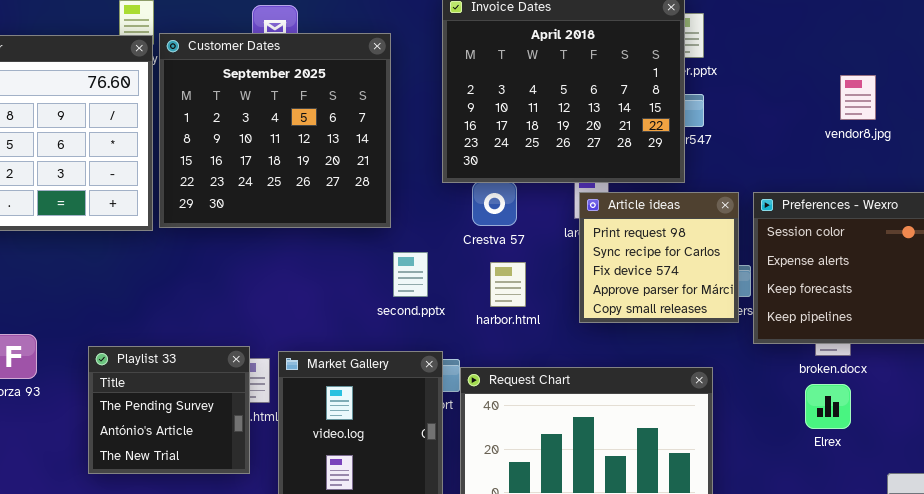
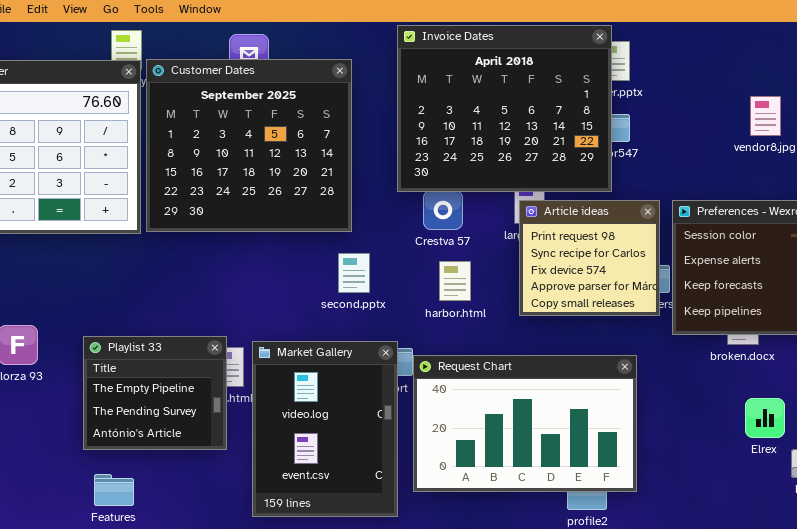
second.pptx: [393,252,428,297] -> [338,253,370,293], moved
Playlist 33: [88,346,250,474] -> [83,336,227,450], scrolled up 1 row
Elrex: [805,384,851,429] -> [745,398,785,438], moved

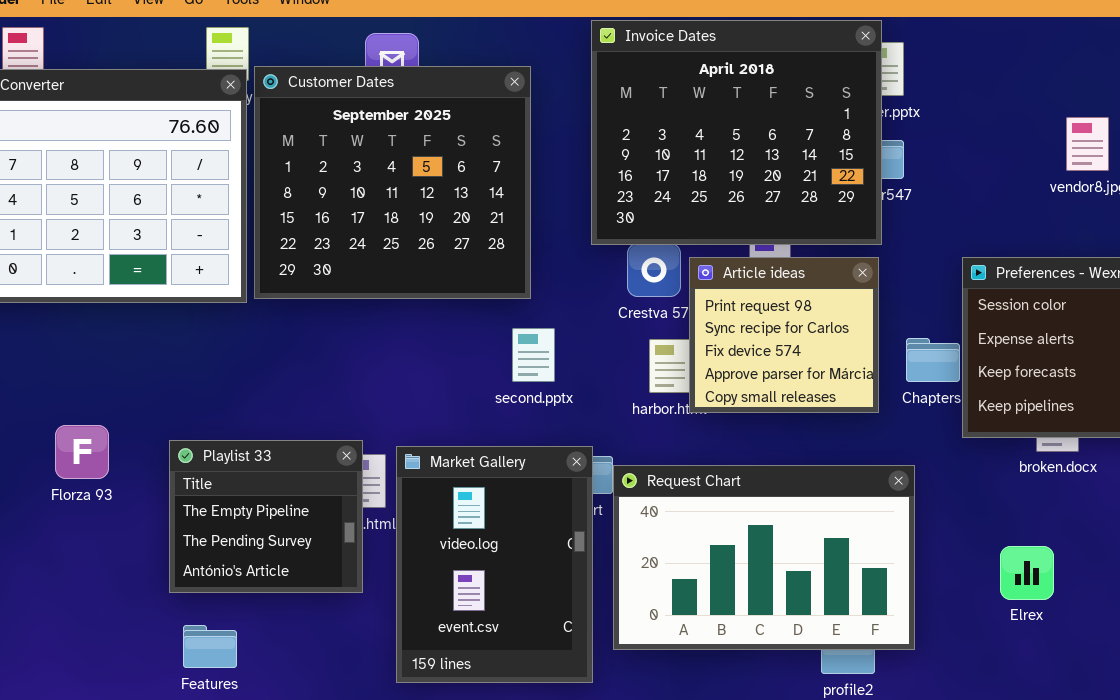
Article ideas: [519,200,660,316] -> [689,257,879,413], moved
Elrex: [745,398,785,438] -> [1000,546,1054,600], moved

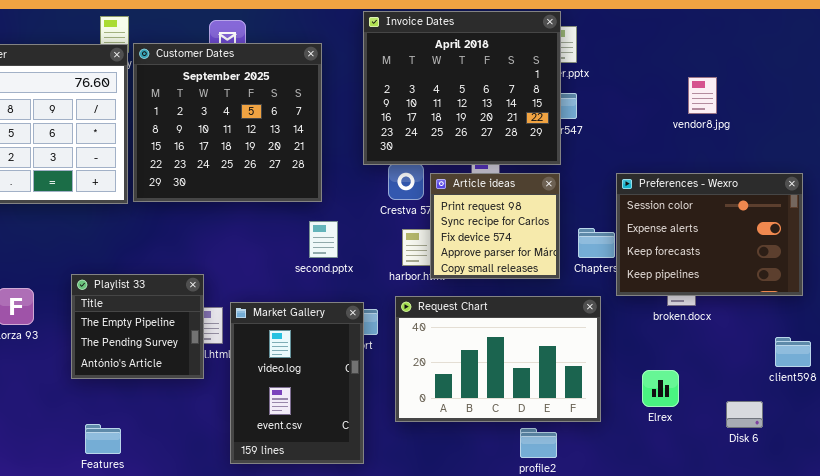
Playlist 33: [169,440,363,593] -> [71,274,204,379], moved
Request Chart: [613,465,915,650] -> [395,296,601,422], moved

